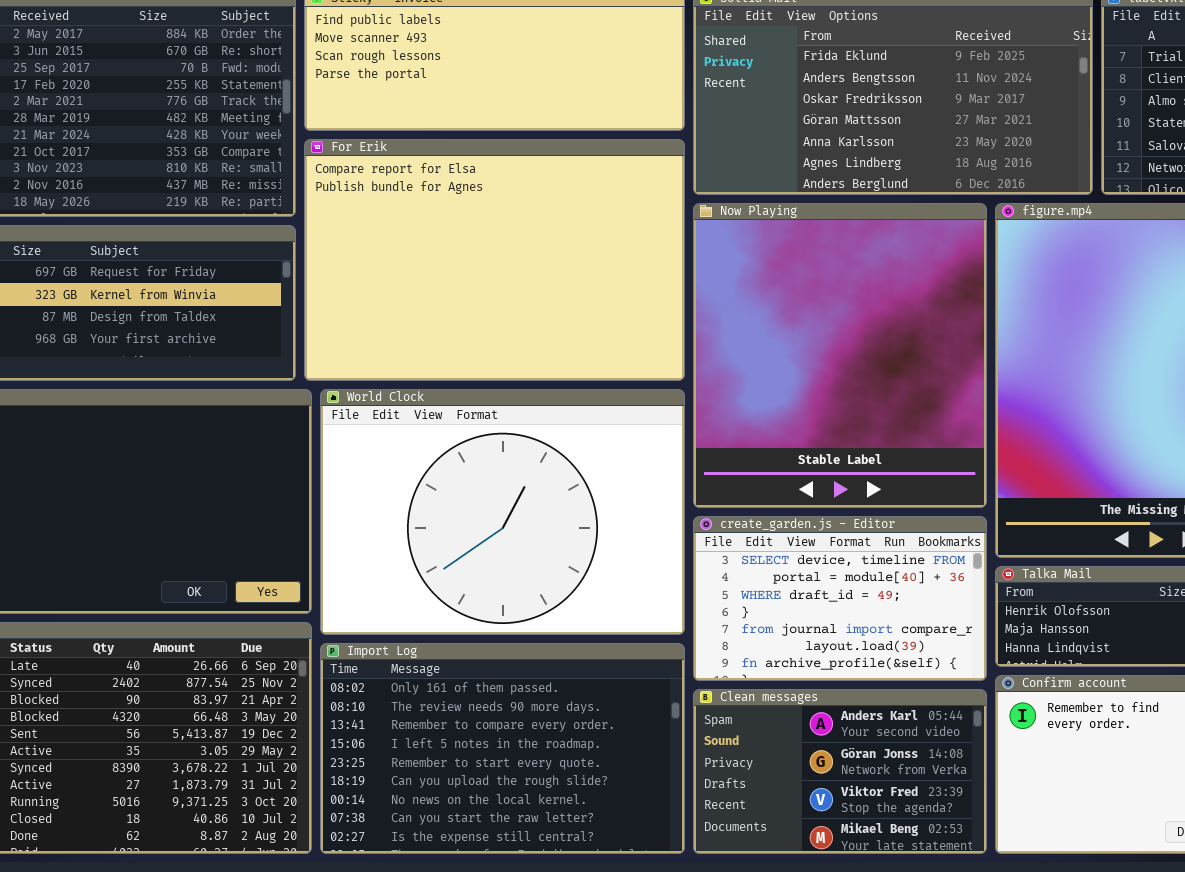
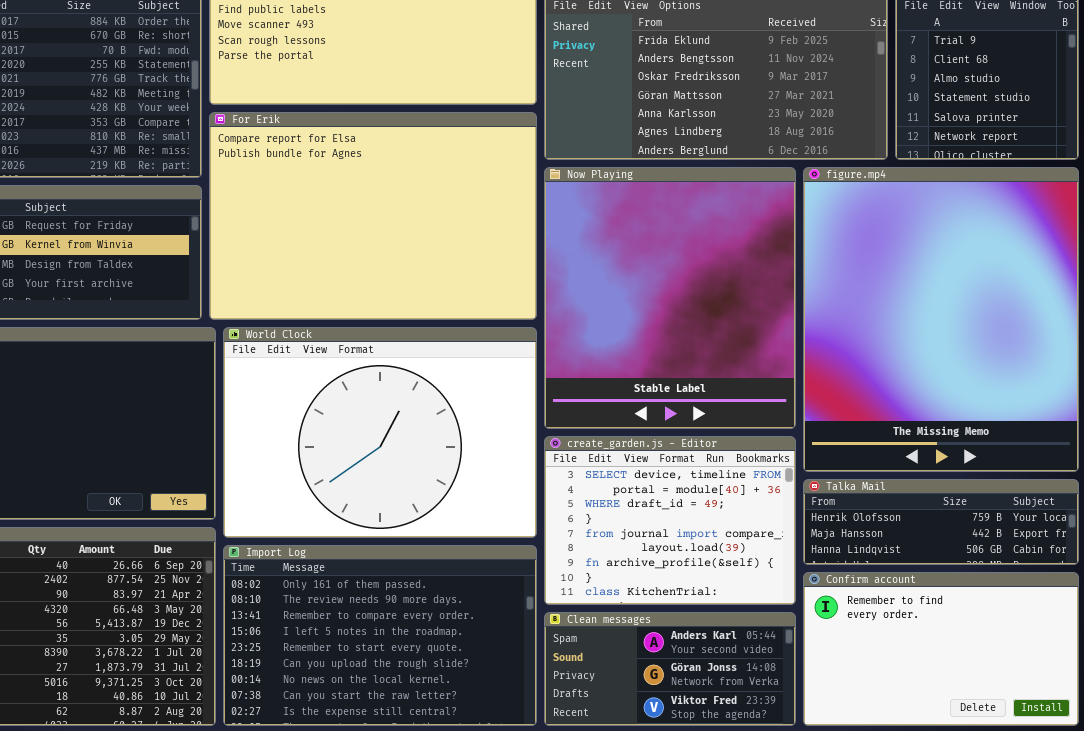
create_garden.js - Editor: [693,516,987,681] -> [544,436,796,605], resized
Clean messages: [693,689,987,854] -> [544,612,796,726], resized

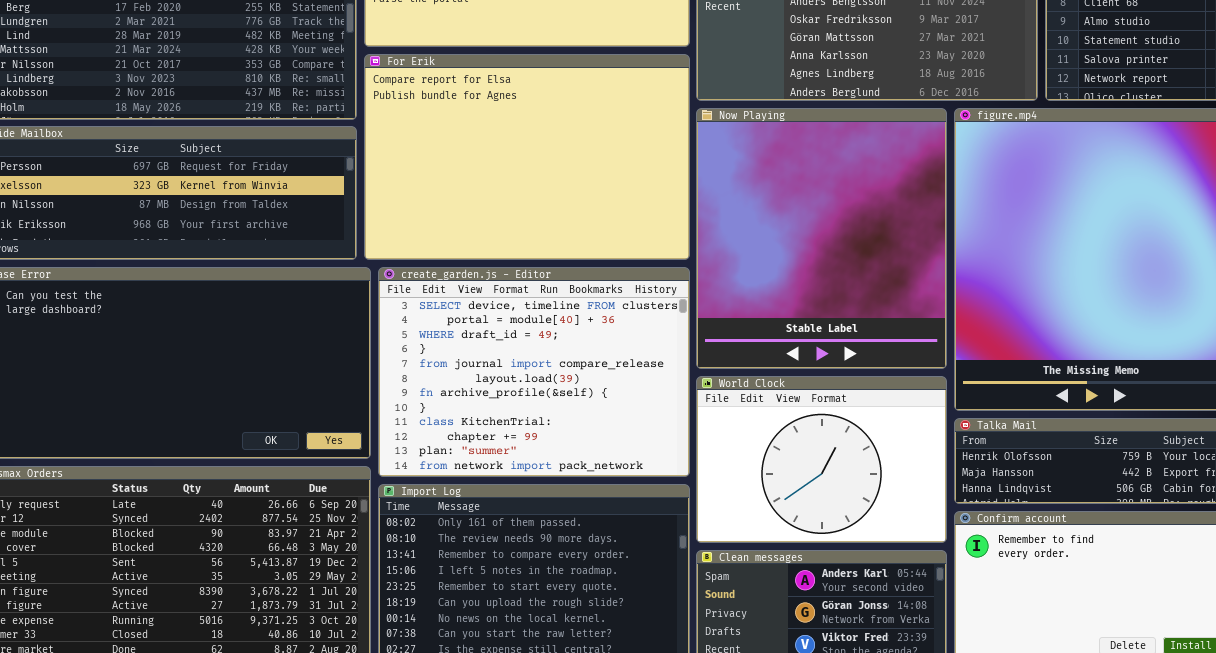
World Clock: [223,327,537,538] -> [696,376,947,543], moved, resized
create_garden.js - Editor: [544,436,796,605] -> [378,267,690,477], moved, resized

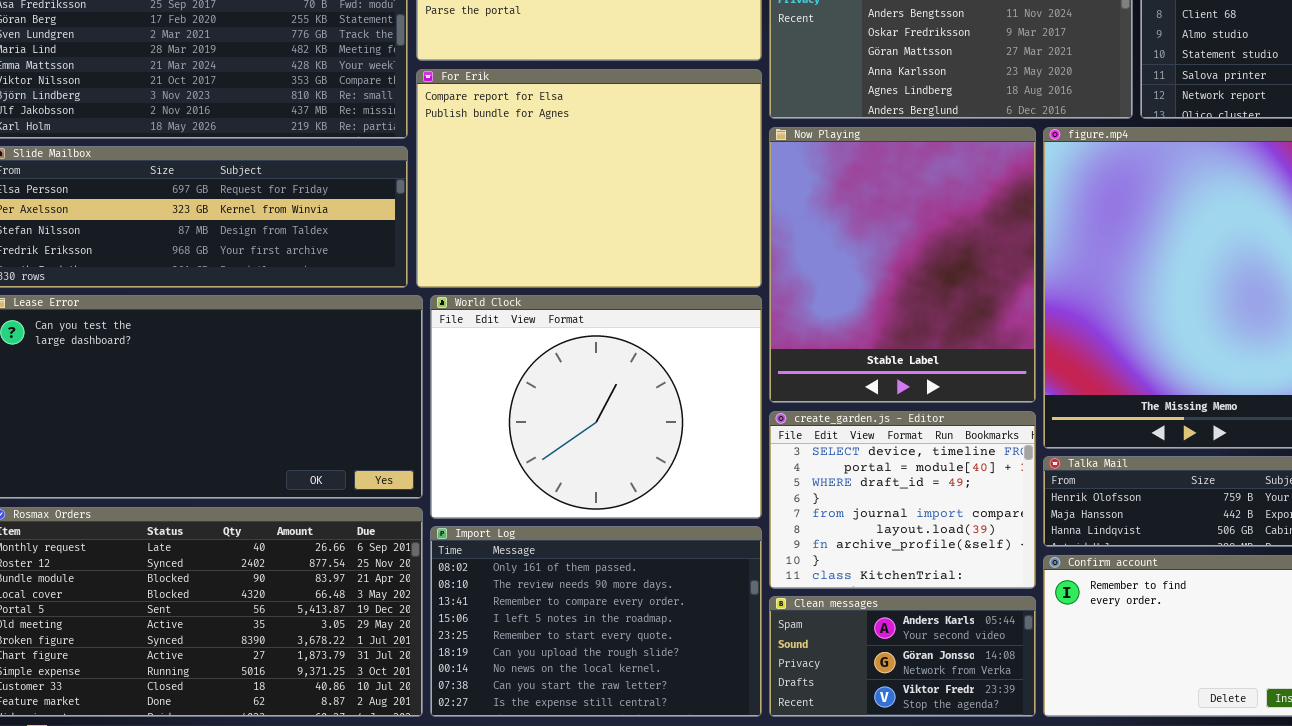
create_garden.js - Editor: [378,267,690,477] -> [769,411,1036,589], moved, resized
World Clock: [696,376,947,543] -> [430,295,762,519], moved, resized

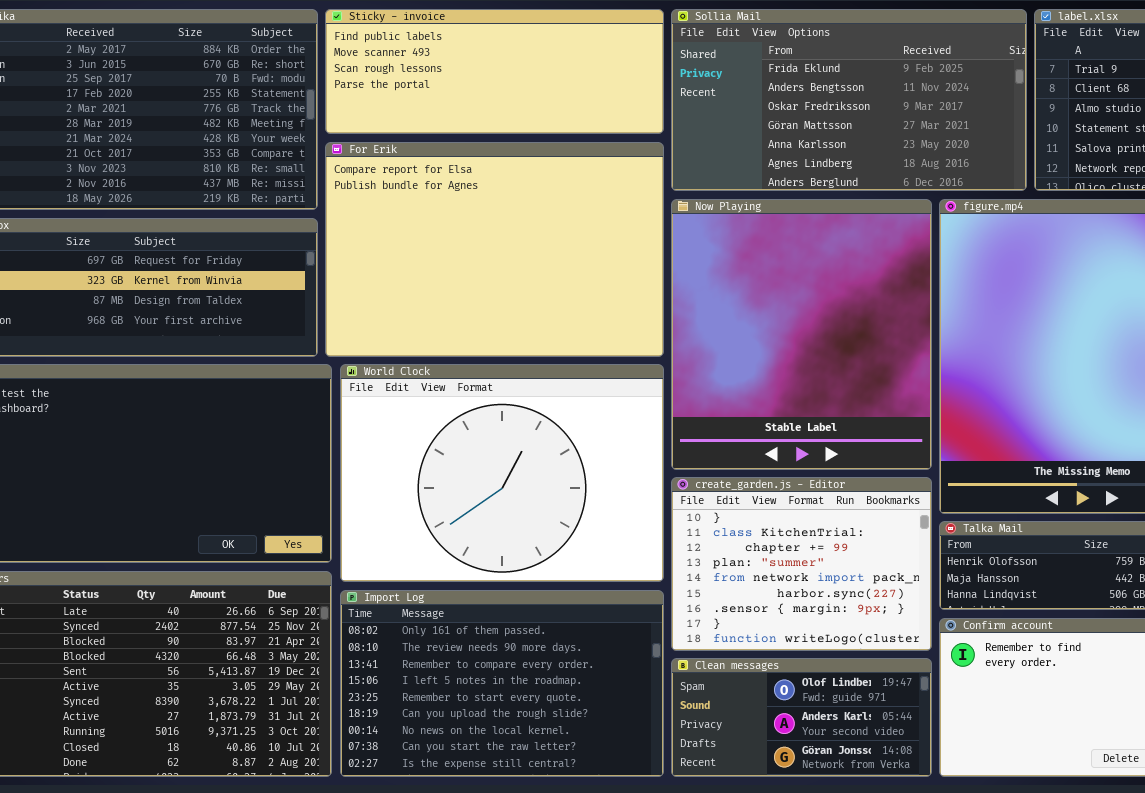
create_garden.js - Editor: [769,411,1036,589] -> [671,477,932,651], scrolled down 7 rows
Clean messages: [769,596,1036,717] -> [671,658,932,777], scrolled up 1 row

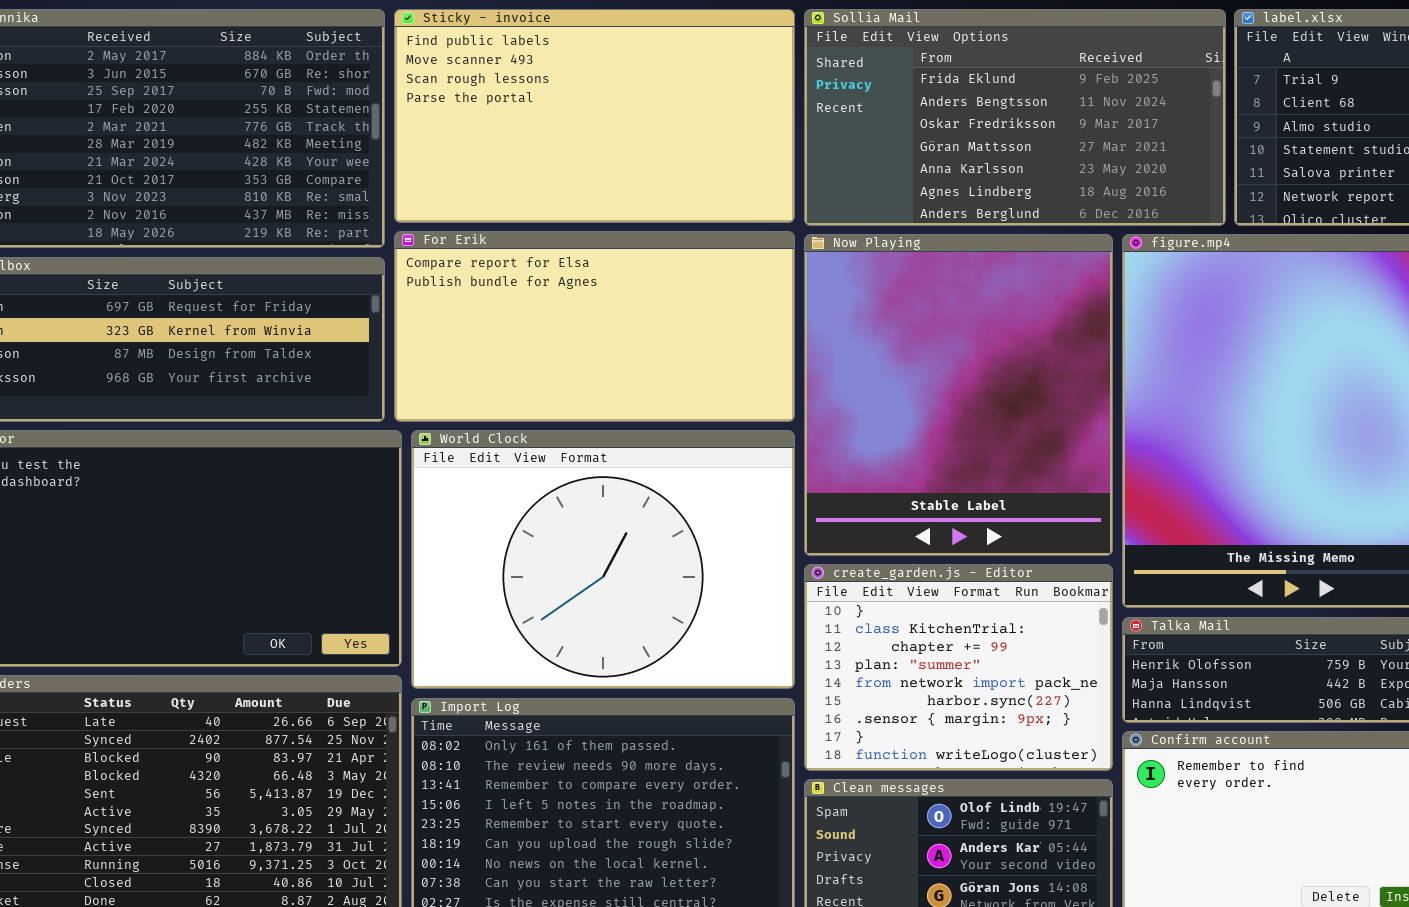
Sticky - invoice: [325,9,664,134] -> [394,9,795,223], resized
For Erik: [325,142,664,357] -> [394,231,795,422], resized

